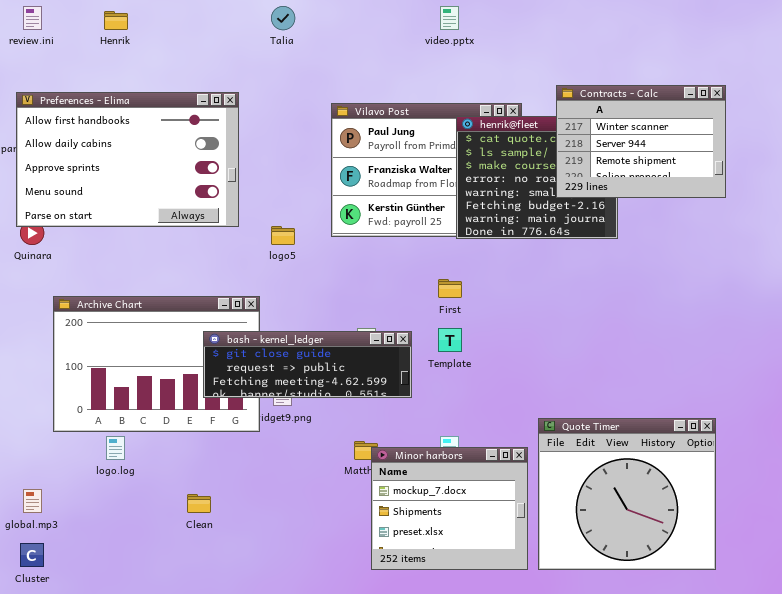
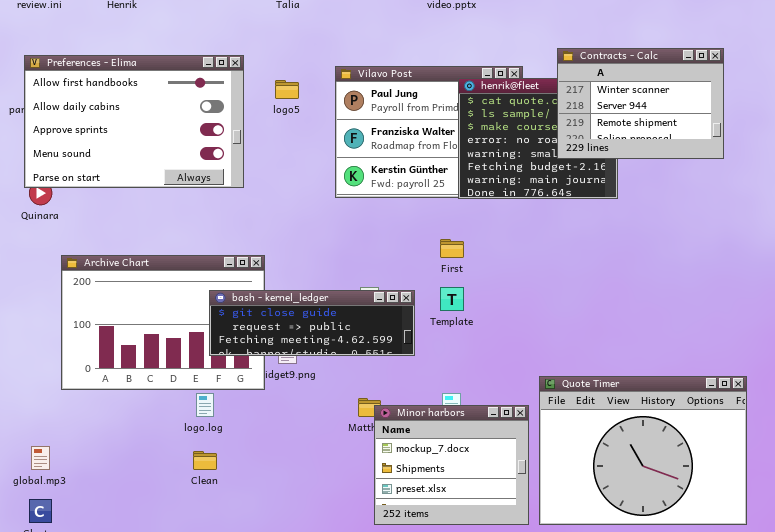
logo5: [271,226,295,245] -> [275,80,299,99], moved
Quote Timer: [538,418,716,570] -> [539,376,747,525], resized
logo.log: [106,436,125,460] -> [196,393,214,417], moved

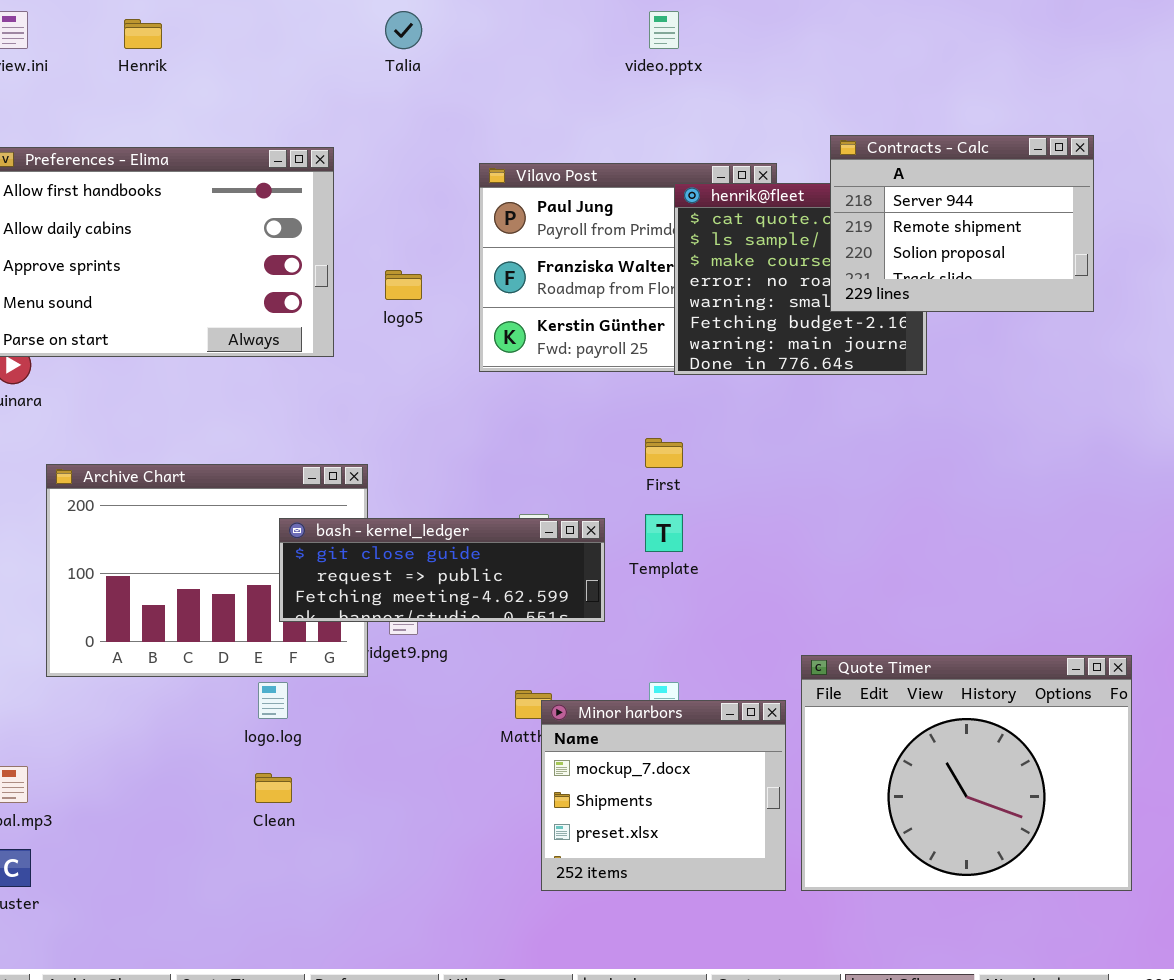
Contracts - Calc: [557,48,724,159] -> [830,135,1094,312], scrolled down 1 row
logo5: [275,80,299,99] -> [385,270,422,300], moved

